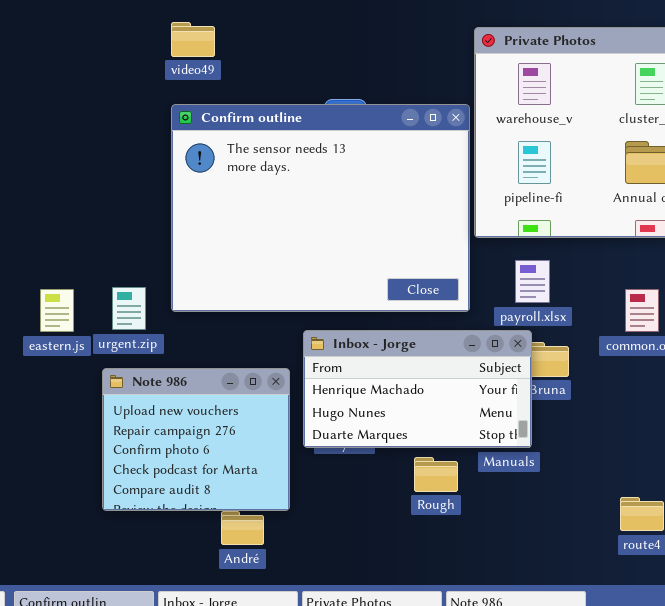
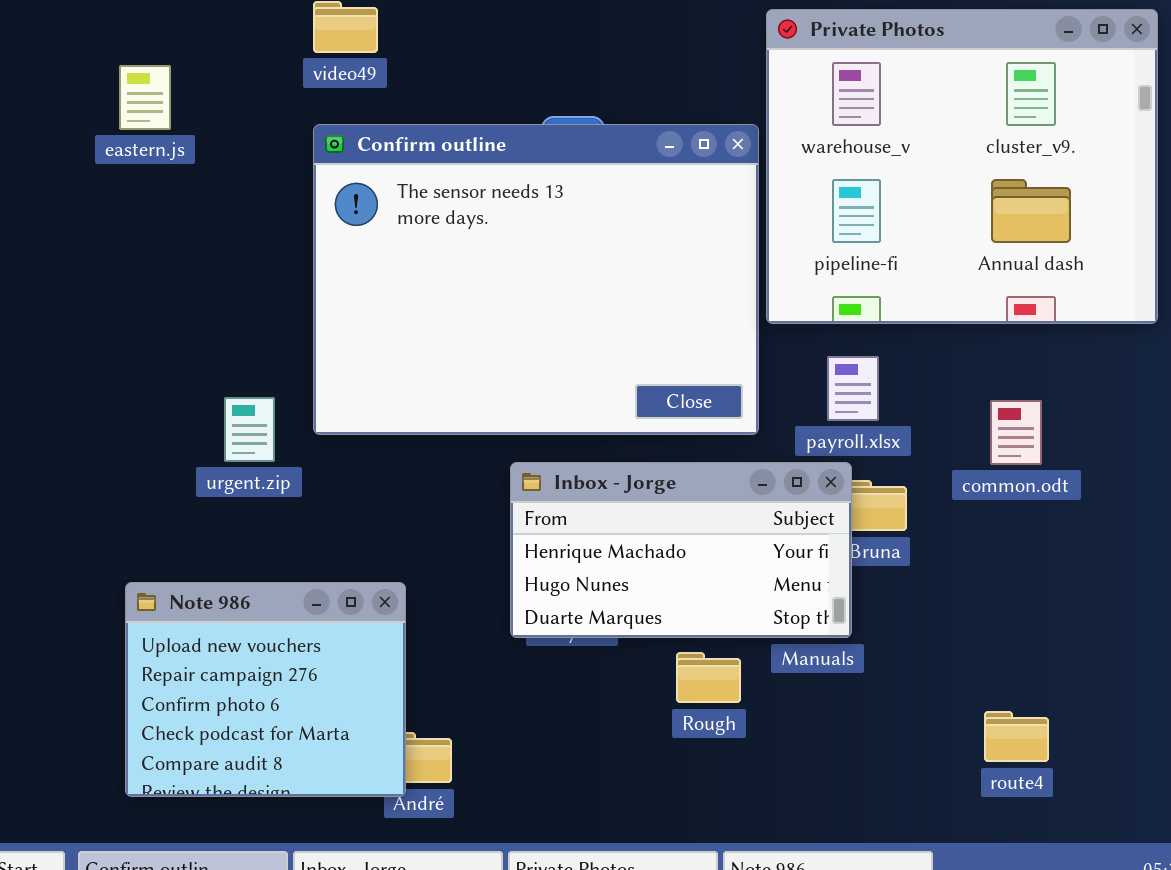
eastern.js: [40,289,74,332] -> [119,65,171,130], moved
Note 986: [102,368,290,511] -> [125,582,406,797], moved

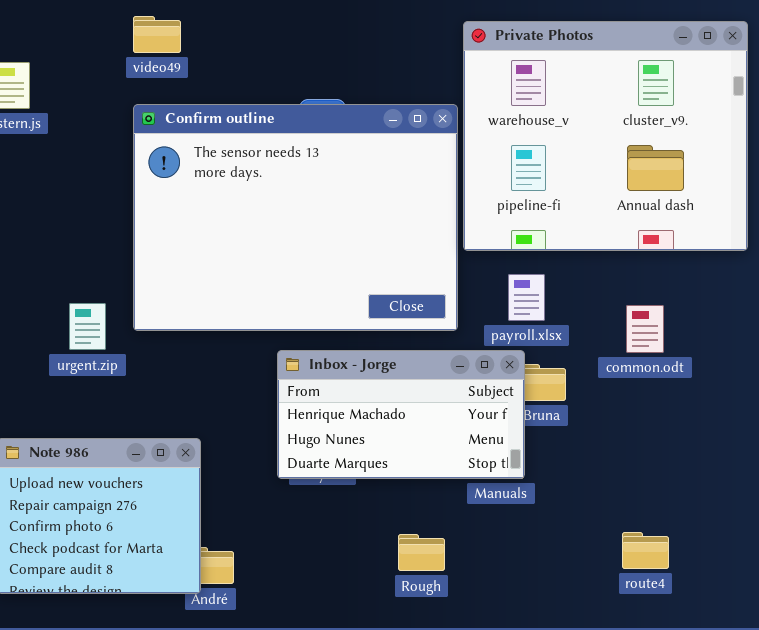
Rough: [676,652,741,703] -> [398,534,445,571], moved

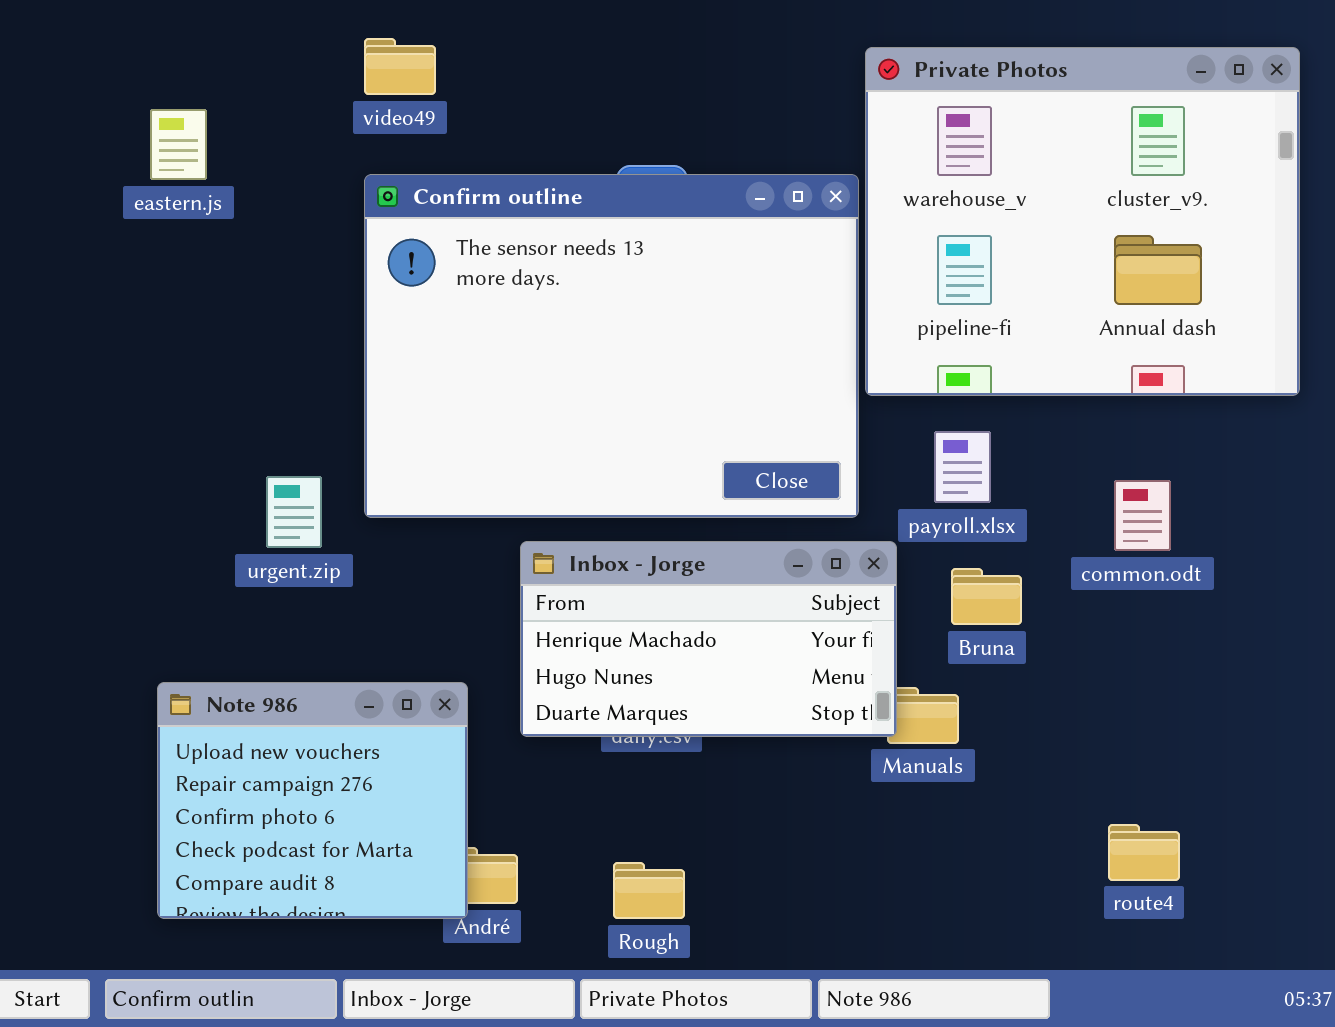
Inbox - Jorge: [277,350,525,479] -> [520,541,897,737], moved
Rough: [398,534,445,571] -> [613,862,685,919], moved

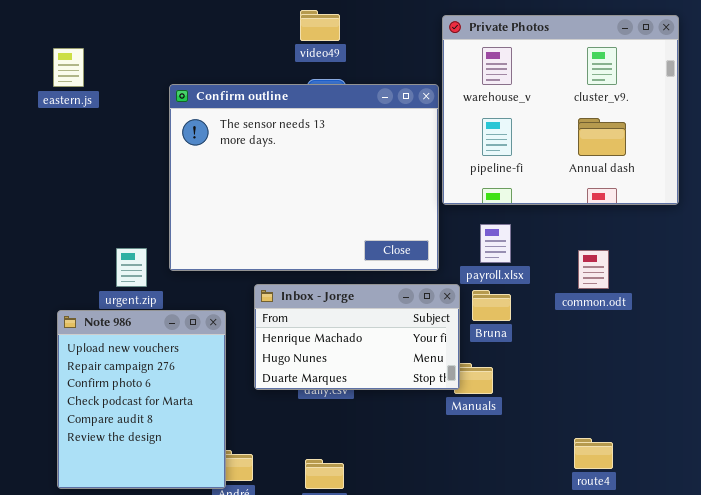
video49: [364,38,436,95] -> [300,10,340,41], moved
Bruna: [951,568,1022,625] -> [472,290,511,321], moved
Note 986: [157,682,468,919] -> [57,310,226,489], resized

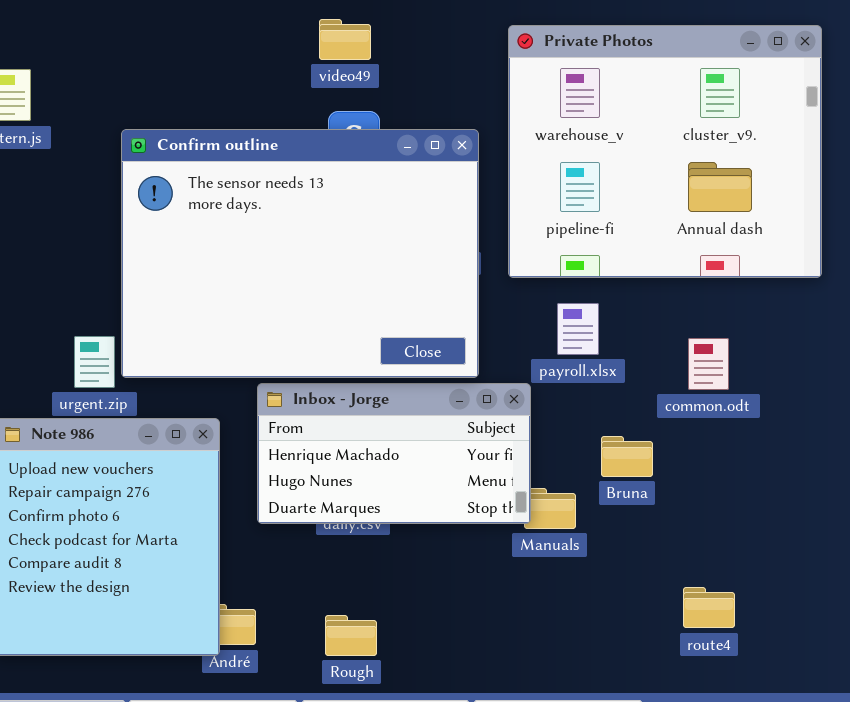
Confirm outline: [169,84,439,271] -> [121,129,479,378], moved
Bruna: [472,290,511,321] -> [601,436,653,477], moved

